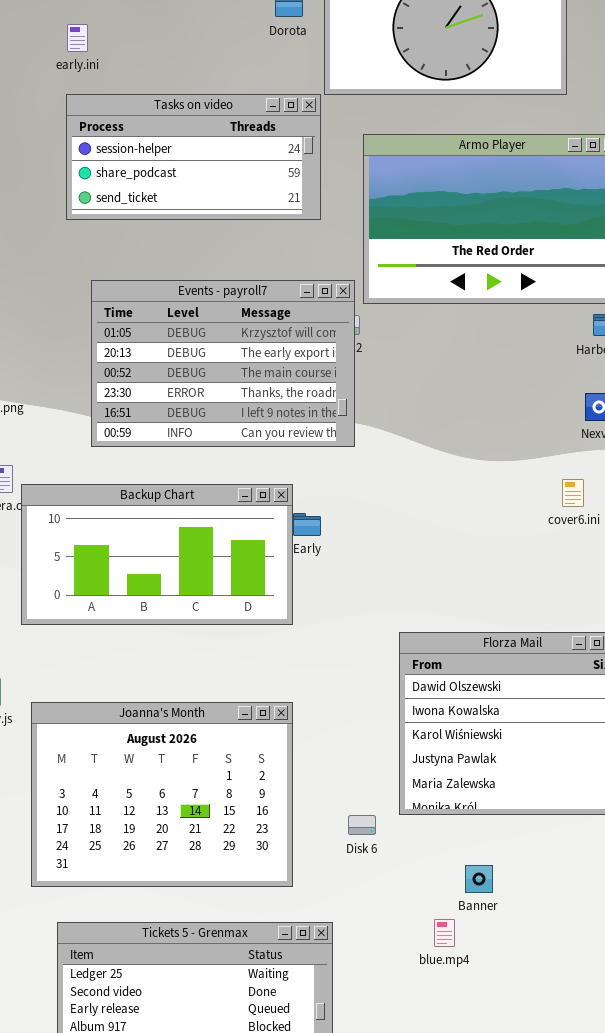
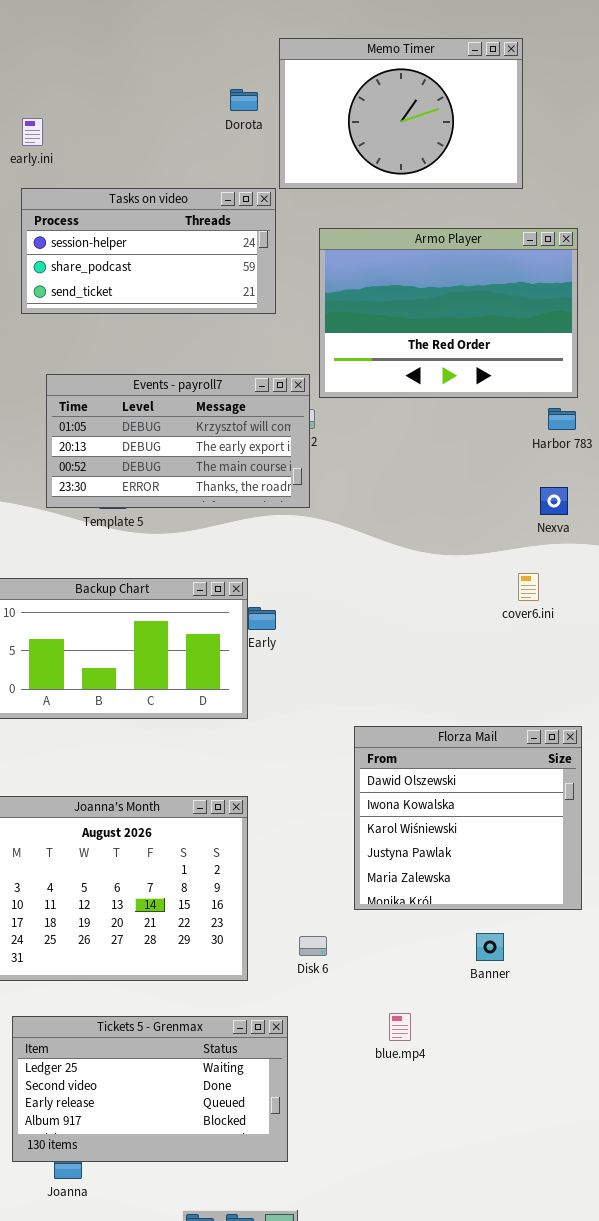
Events - payroll7: [91,280,355,447] -> [46,374,310,508], resized
Disk 6: [348,815,376,835] -> [299,936,327,956], moved
Banner: [465,865,493,893] -> [476,933,504,961], moved

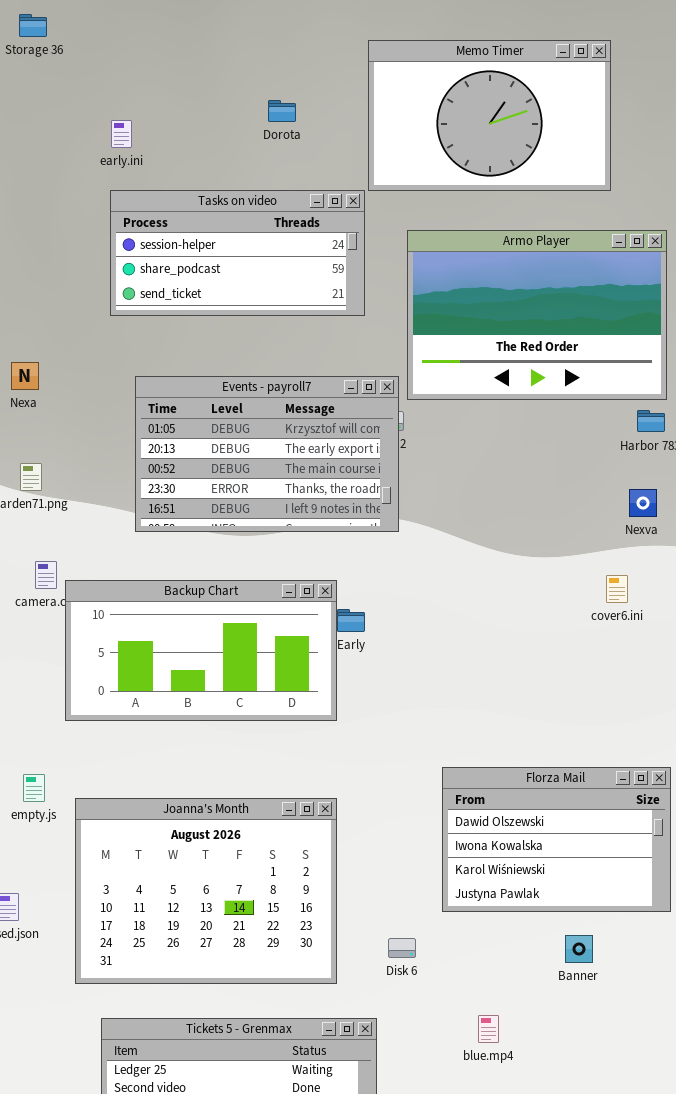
Dorota: [230,89,258,111] -> [268,100,296,122], moved
Events - payroll7: [46,374,310,508] -> [135,376,399,532], resized
Florza Mail: [354,726,582,910] -> [442,767,671,912], resized

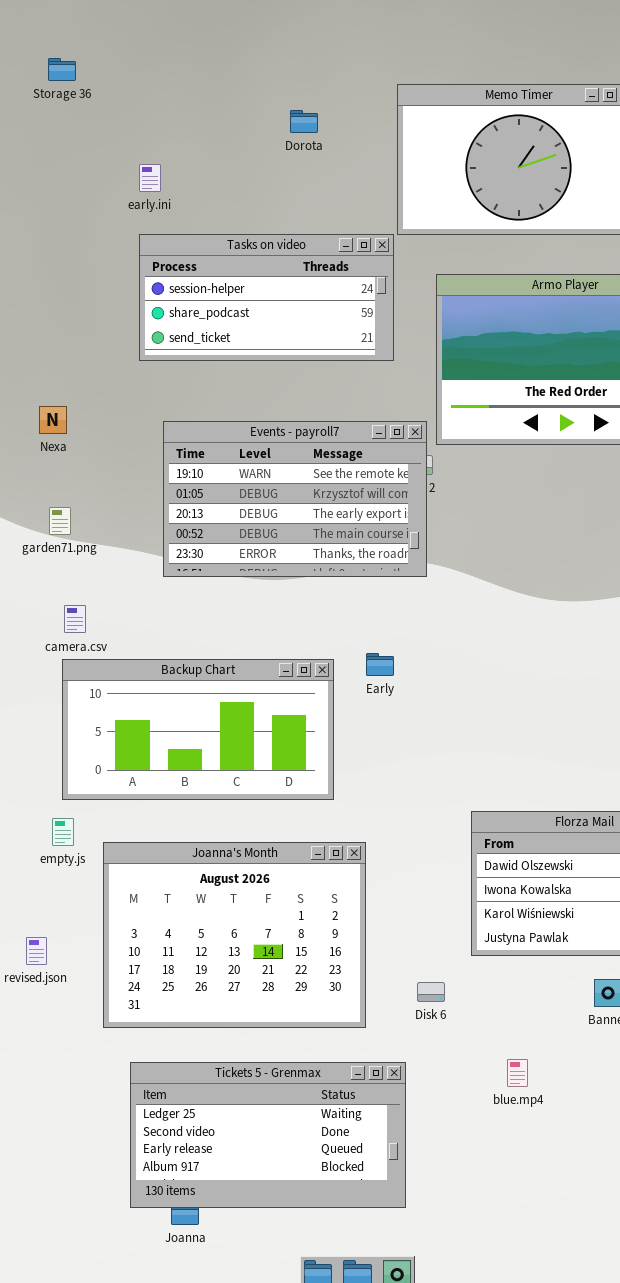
Dorota: [268,100,296,122] -> [290,110,318,133], moved
Events - payroll7: [135,376,399,532] -> [163,421,427,577], scrolled up 1 row
Backup Chart: [65,580,337,721] -> [62,659,334,800], moved

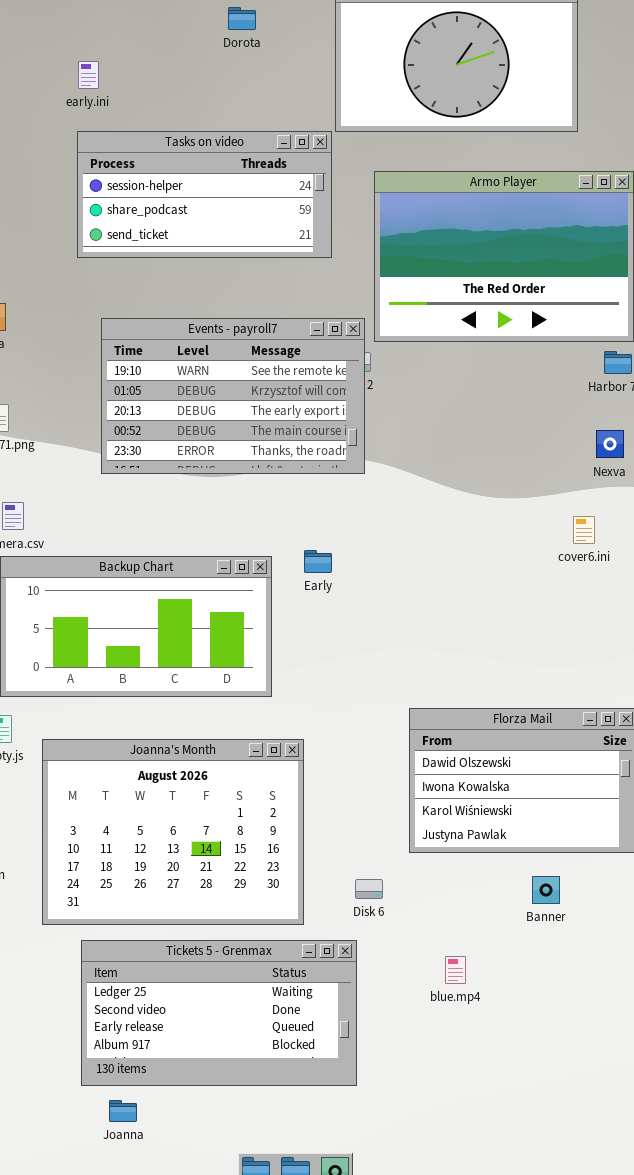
Tickets 5 - Grenmax: [130,1062,406,1208] -> [81,940,357,1086], moved

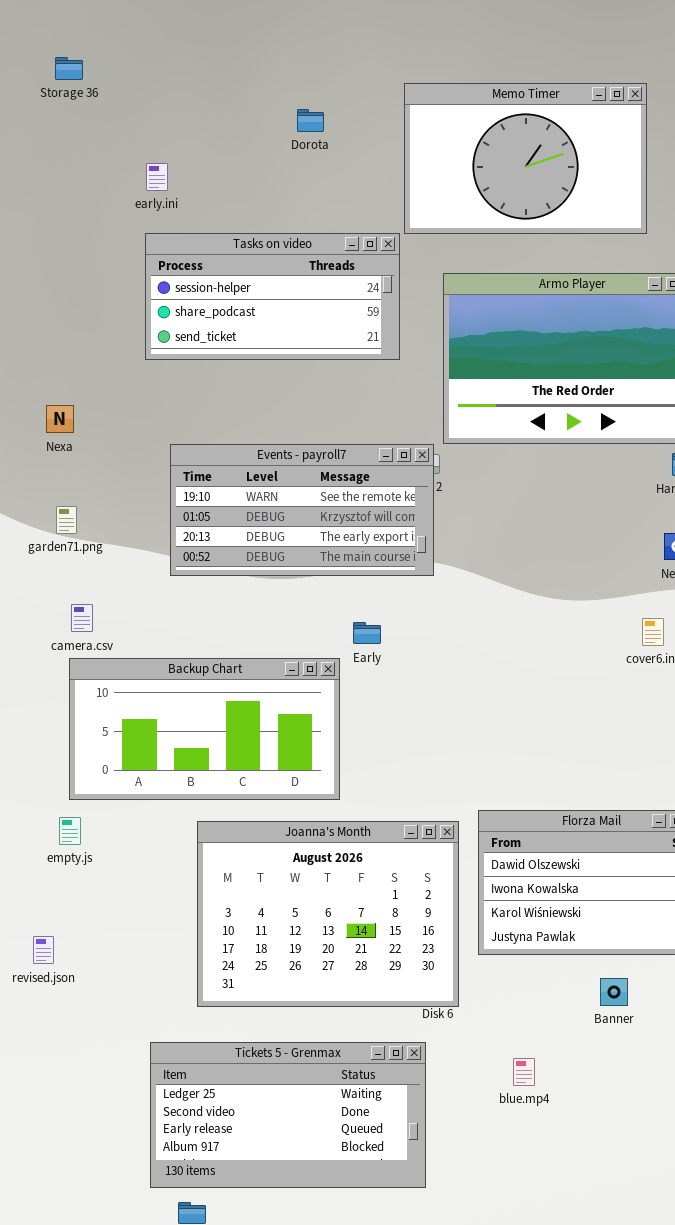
Events - payroll7: [101,318,365,474] -> [170,444,434,576], resized
Early: [304,550,332,573] -> [353,622,381,644], moved
Joanna's Month: [42,739,304,925] -> [197,821,459,1007], moved

